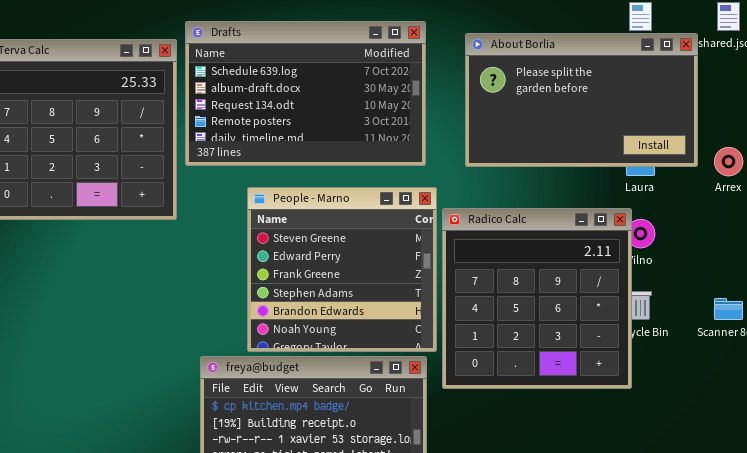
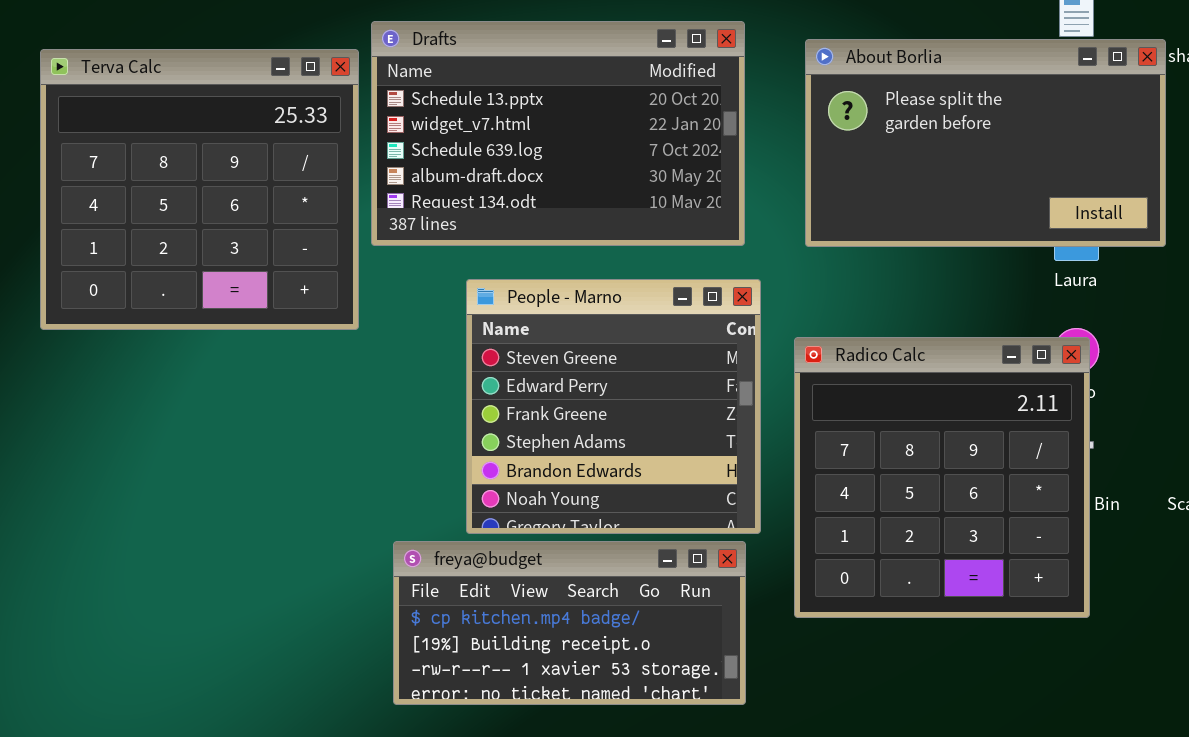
Drafts: [185,21,426,166] -> [371,21,745,246], scrolled up 2 rows
Radico Calc: [442,208,632,389] -> [794,337,1090,618], moved

